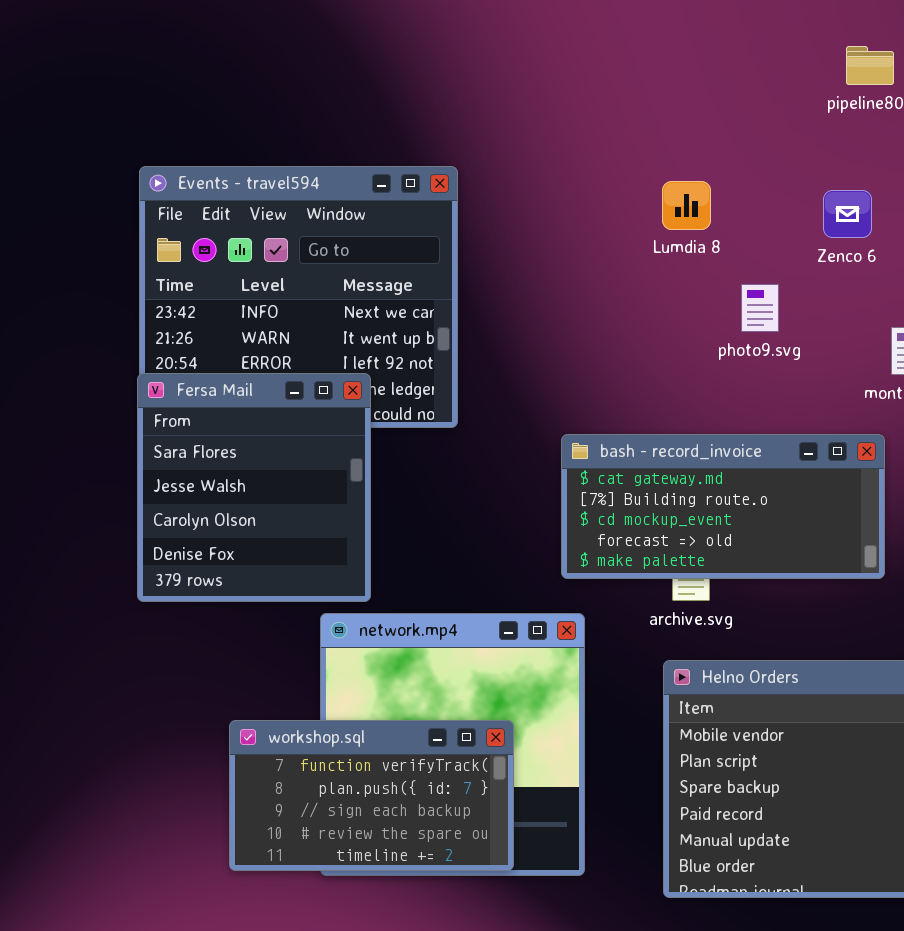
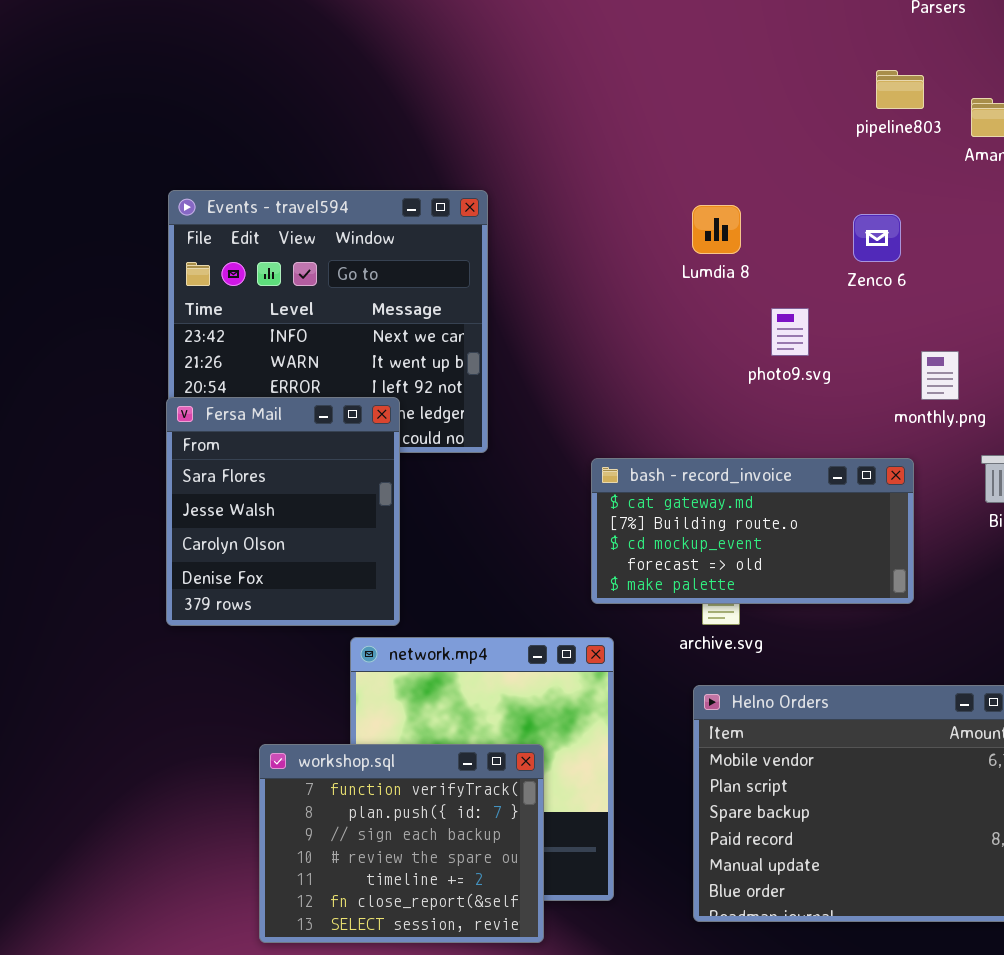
workshop.sql: [229,720,514,871] -> [259,744,544,943], resized

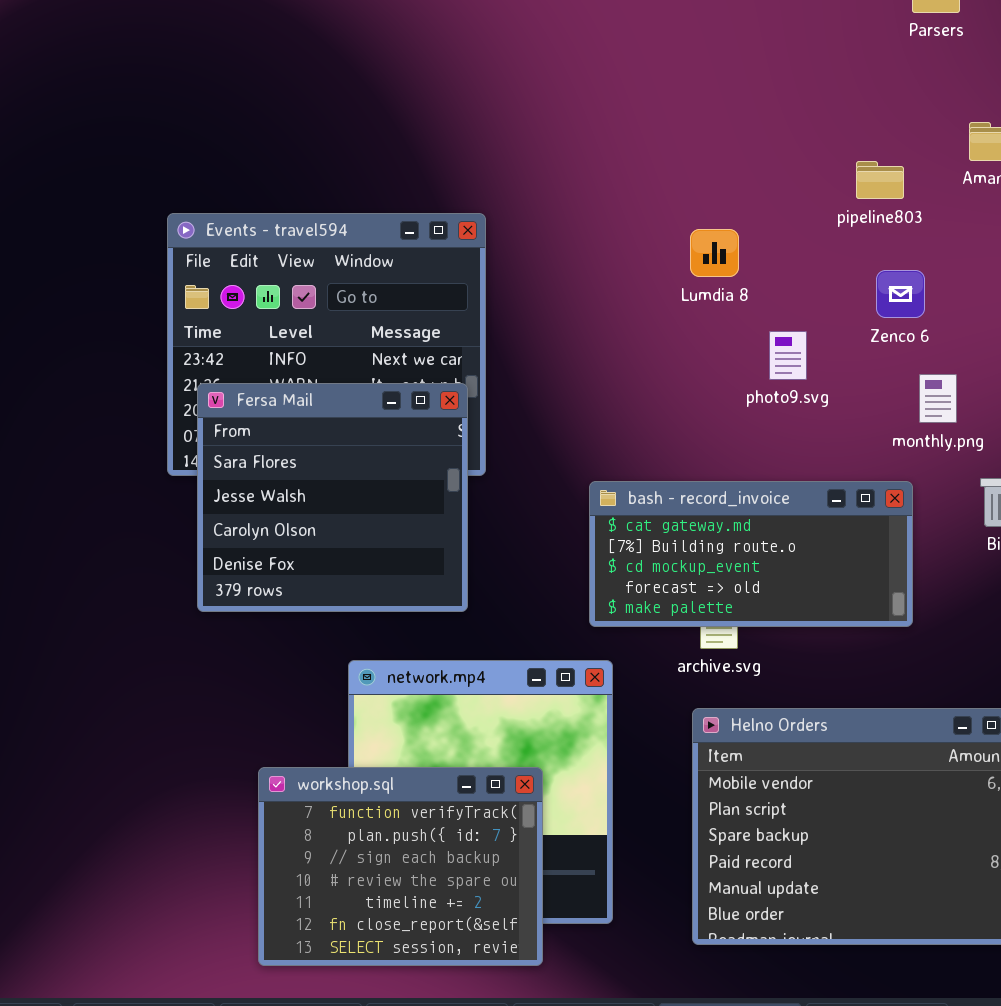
pipeline803: [876,70,924,109] -> [856,161,904,199], moved
Zenco 6: [853,214,901,262] -> [876,270,925,318], moved
Fersa Mail: [166,397,400,626] -> [197,383,468,612], moved, resized

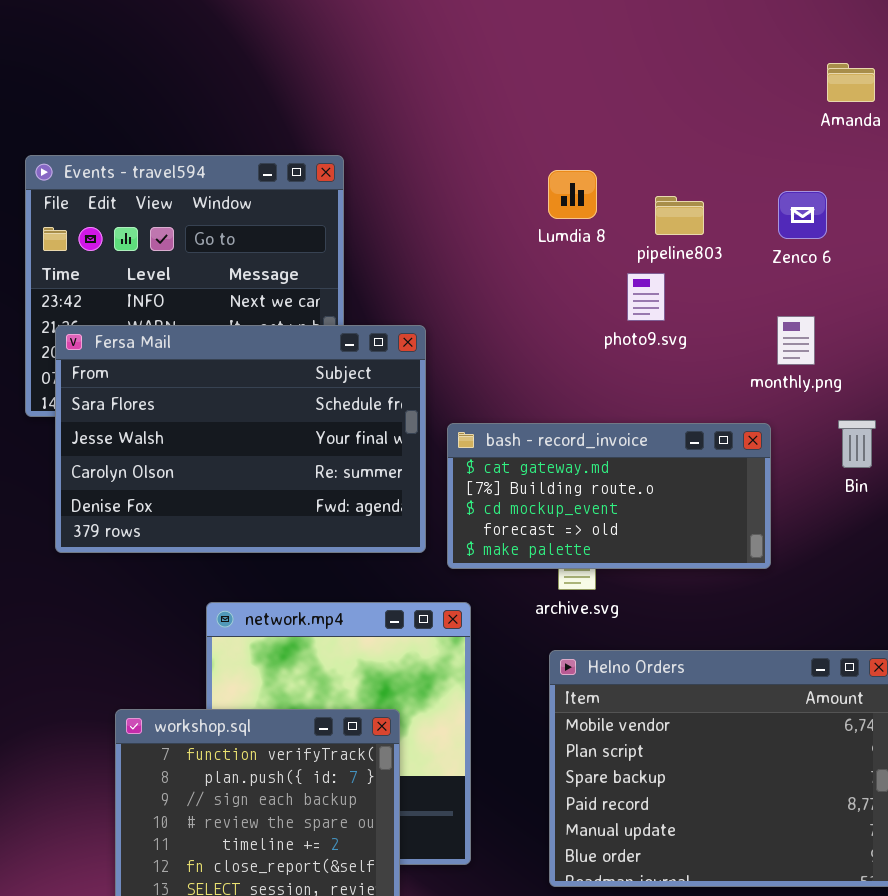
pipeline803: [856,161,904,199] -> [655,196,704,235], moved
Zenco 6: [876,270,925,318] -> [778,191,827,239], moved
Fersa Mail: [197,383,468,612] -> [55,325,426,553], resized

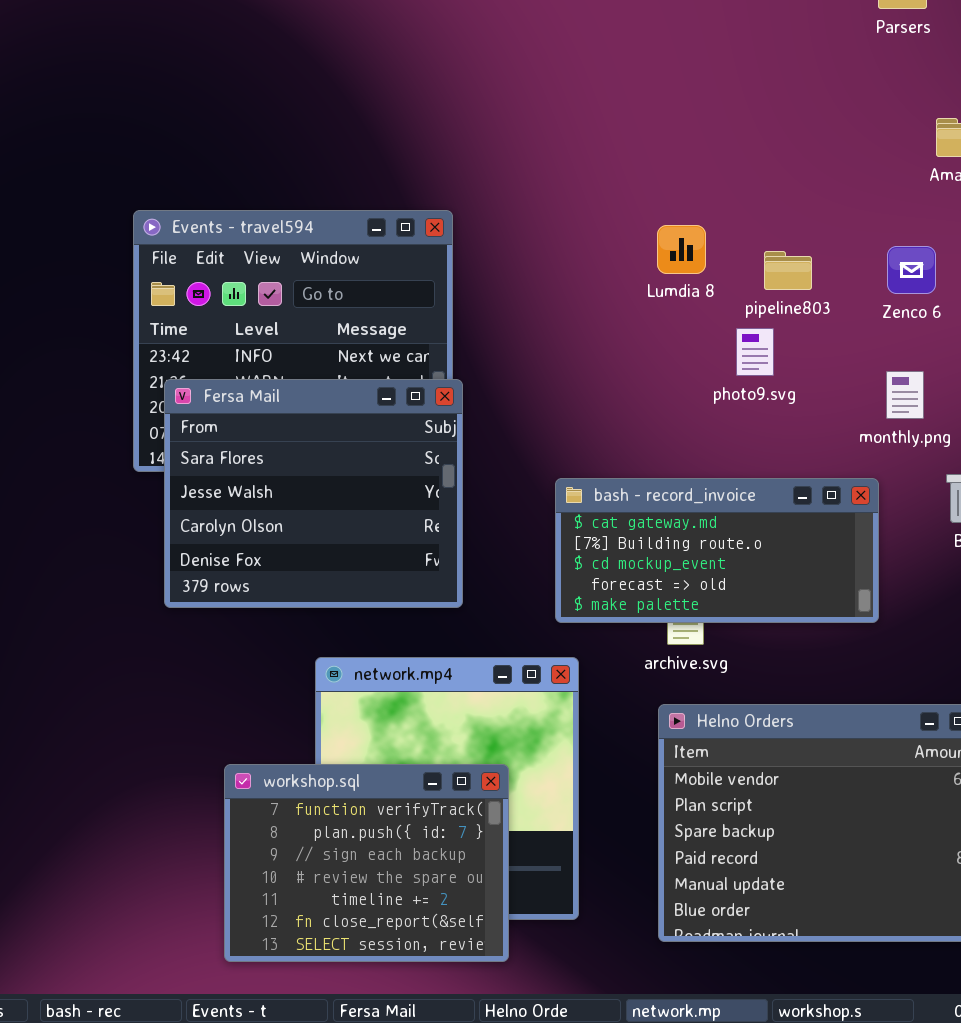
Fersa Mail: [55,325,426,553] -> [164,379,463,608], resized

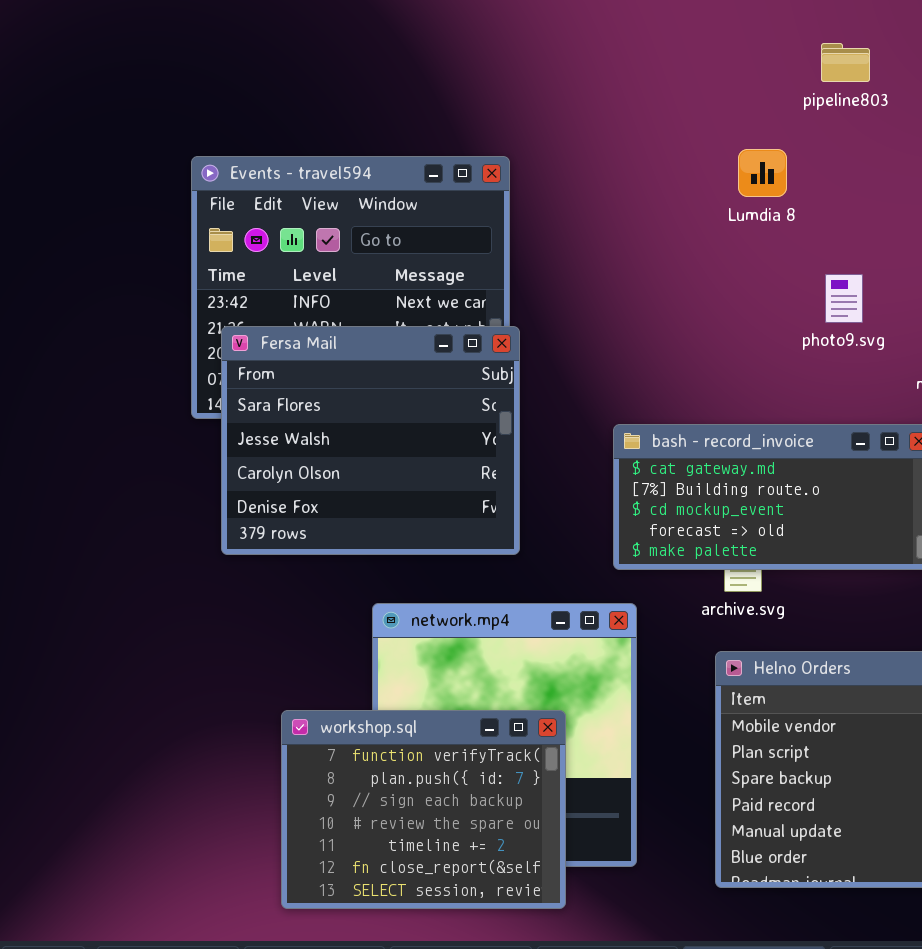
Lumdia 8: [657,225,706,274] -> [738,149,787,197], moved
pipeline803: [764,251,812,290] -> [821,43,870,82], moved
photo9.svg: [736,328,774,376] -> [825,274,863,323], moved

